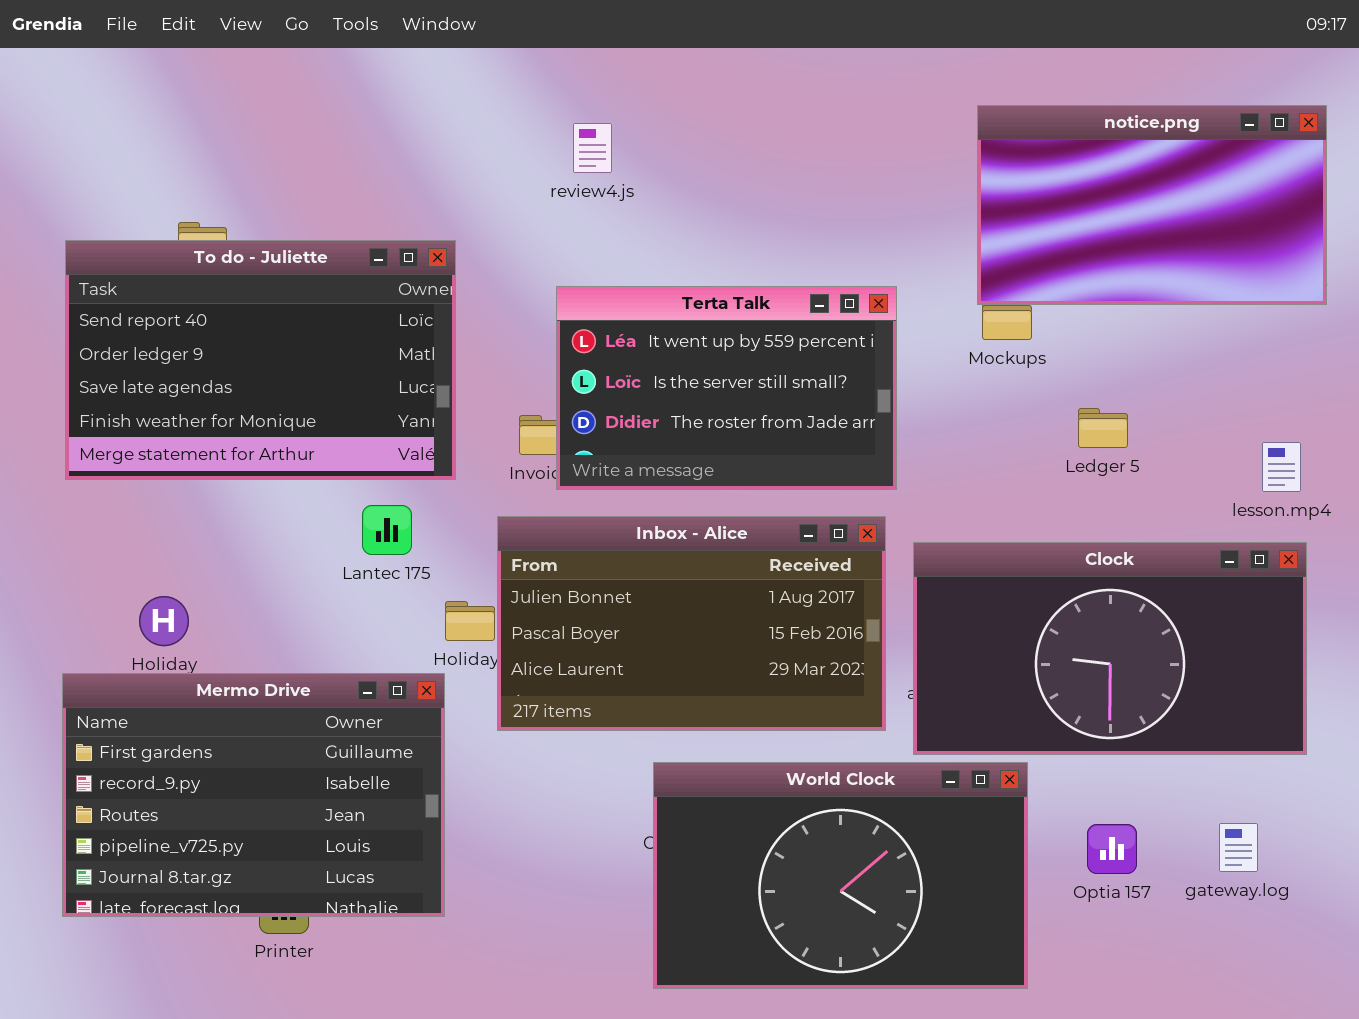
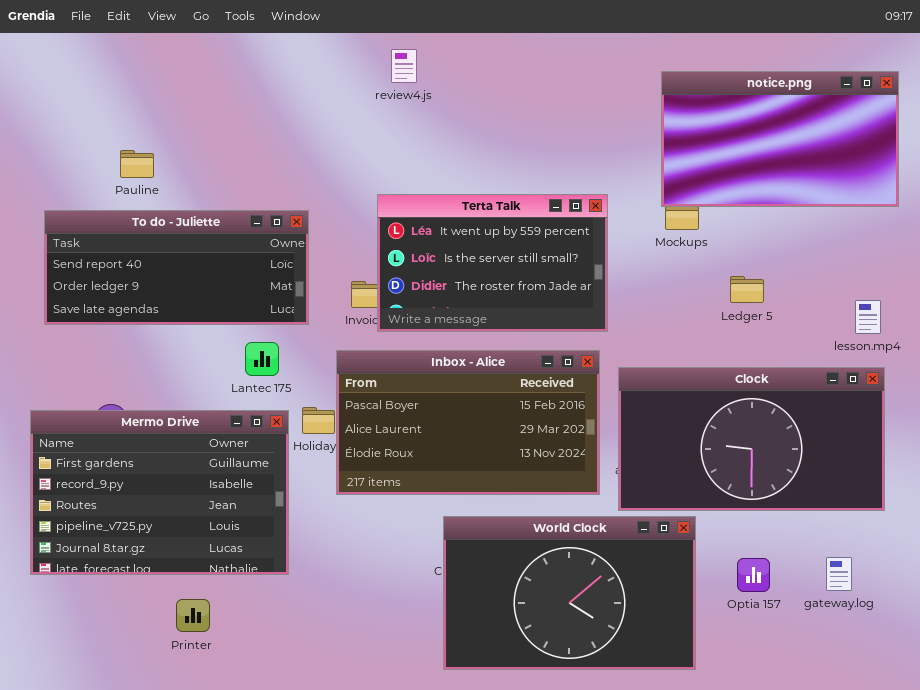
review4.js: [573,123,612,173] -> [391,49,417,83], moved
To do - Juliette: [65,240,456,480] -> [44,210,309,325], resized
Inbox - Alice: [497,516,886,731] -> [336,350,600,495], scrolled down 1 row
Mermo Drive: [62,673,445,917] -> [30,410,289,575], moved

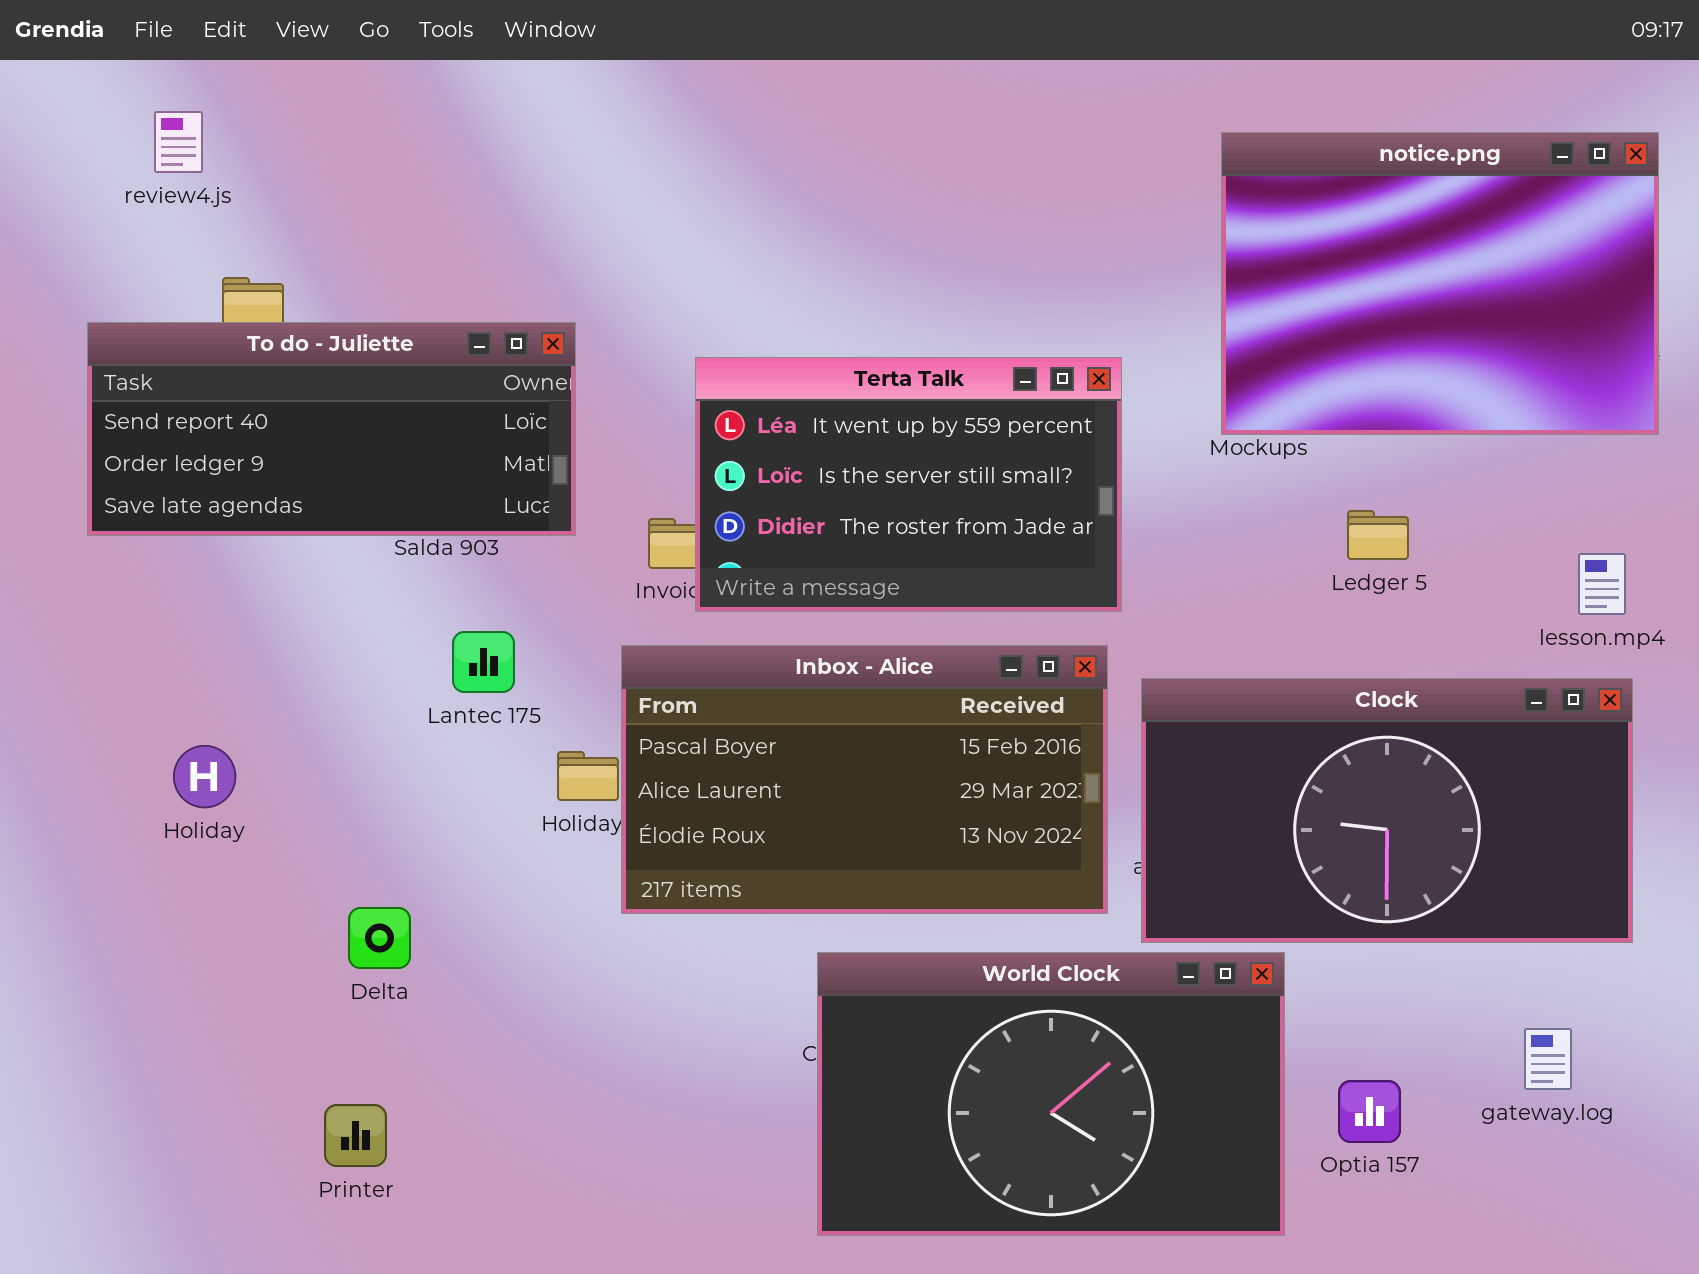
review4.js: [391,49,417,83] -> [154,111,203,173], moved
notice.png: [661,71,899,207] -> [1221,132,1659,435], resized
To do - Juliette: [44,210,309,325] -> [87,322,576,536], moved
Mermo Drive: [30,410,289,575] -> none, closed
Optia 157: [737,558,770,592] -> [1338,1080,1401,1143], moved

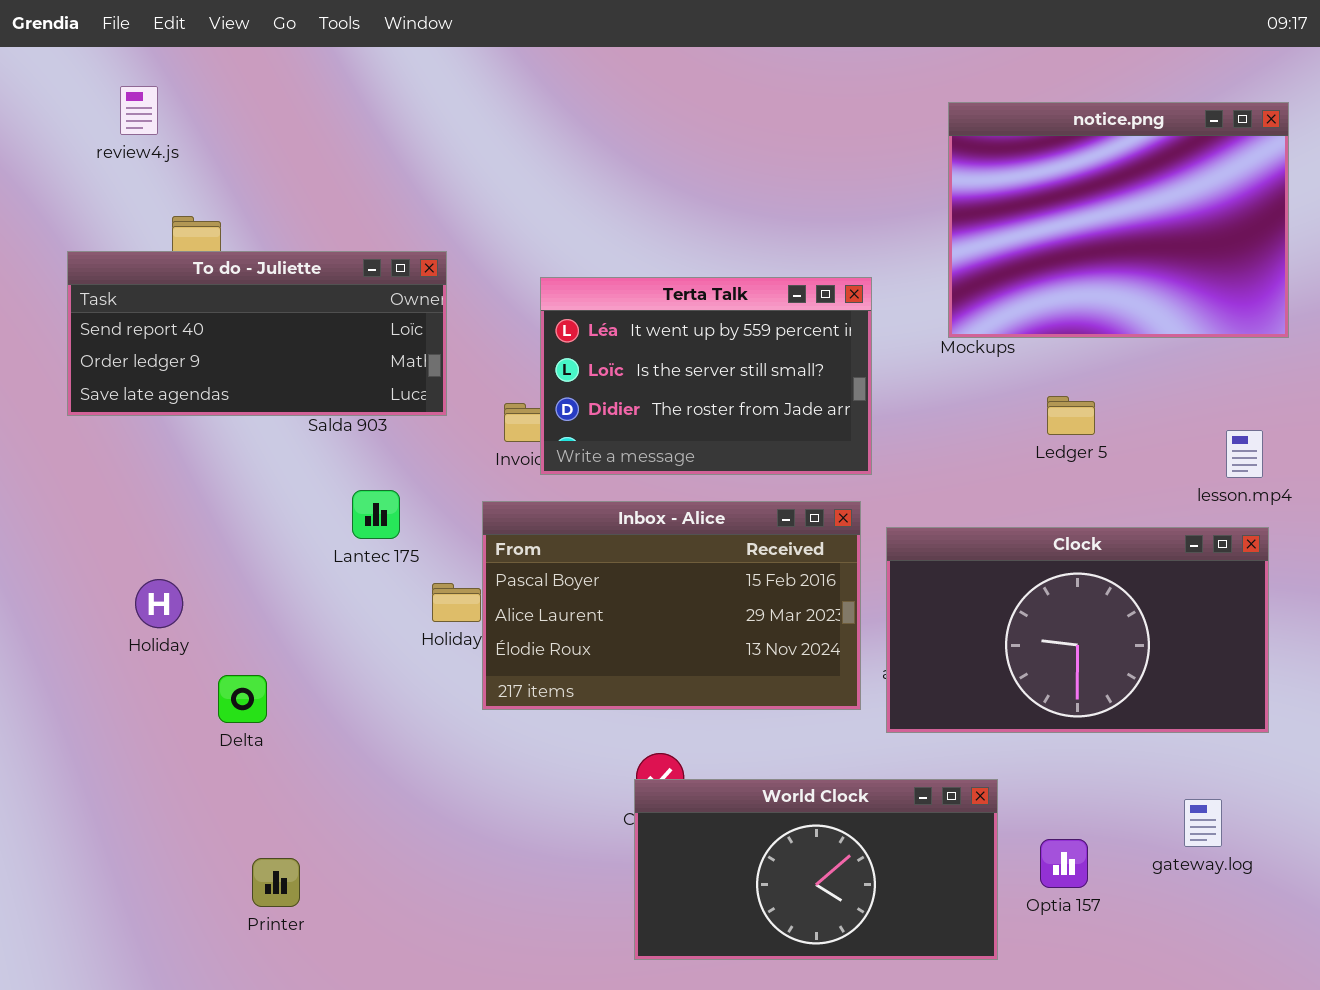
Delta: [348,907,411,969] -> [218,675,267,723], moved
World Clock: [817,952,1285,1236] -> [634,779,998,960], resized

